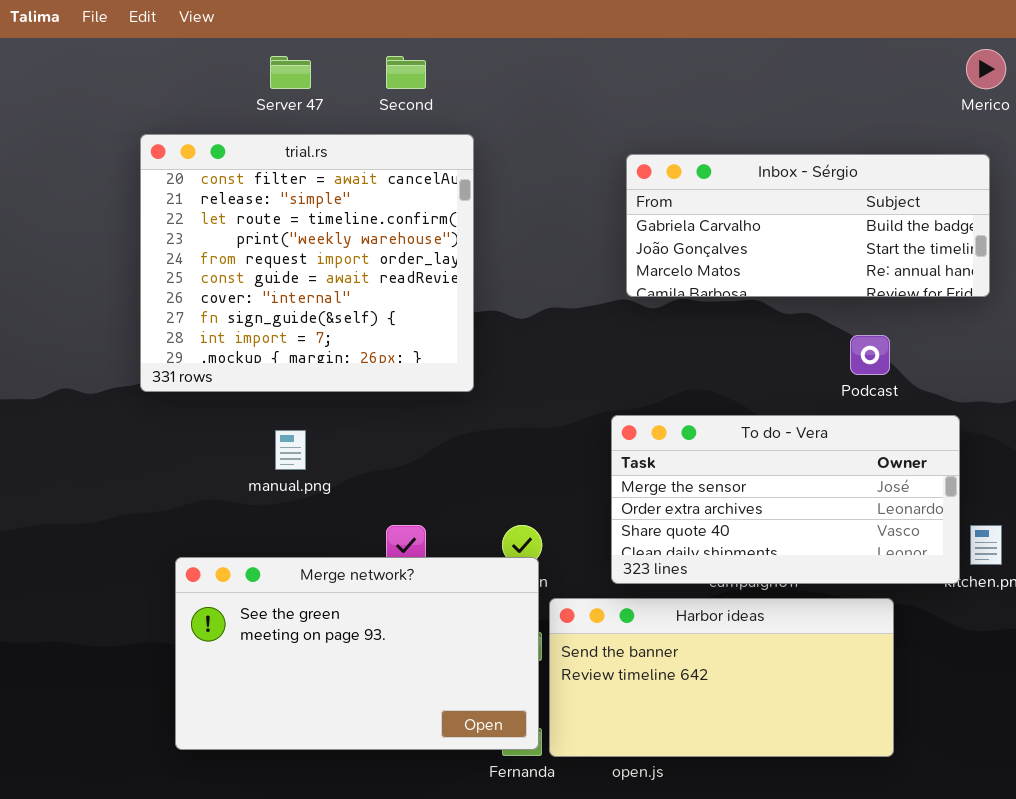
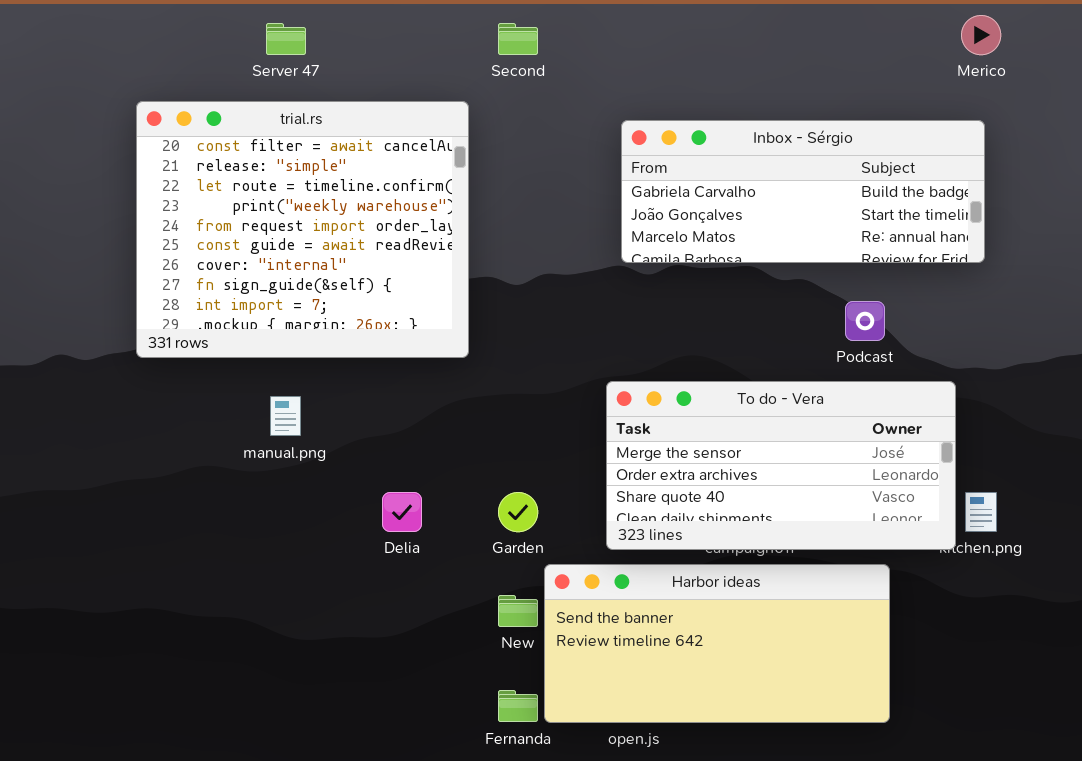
Second: [386,56,426,89] -> [498,23,538,55], moved
Merge network?: [175,557,539,750] -> none, closed

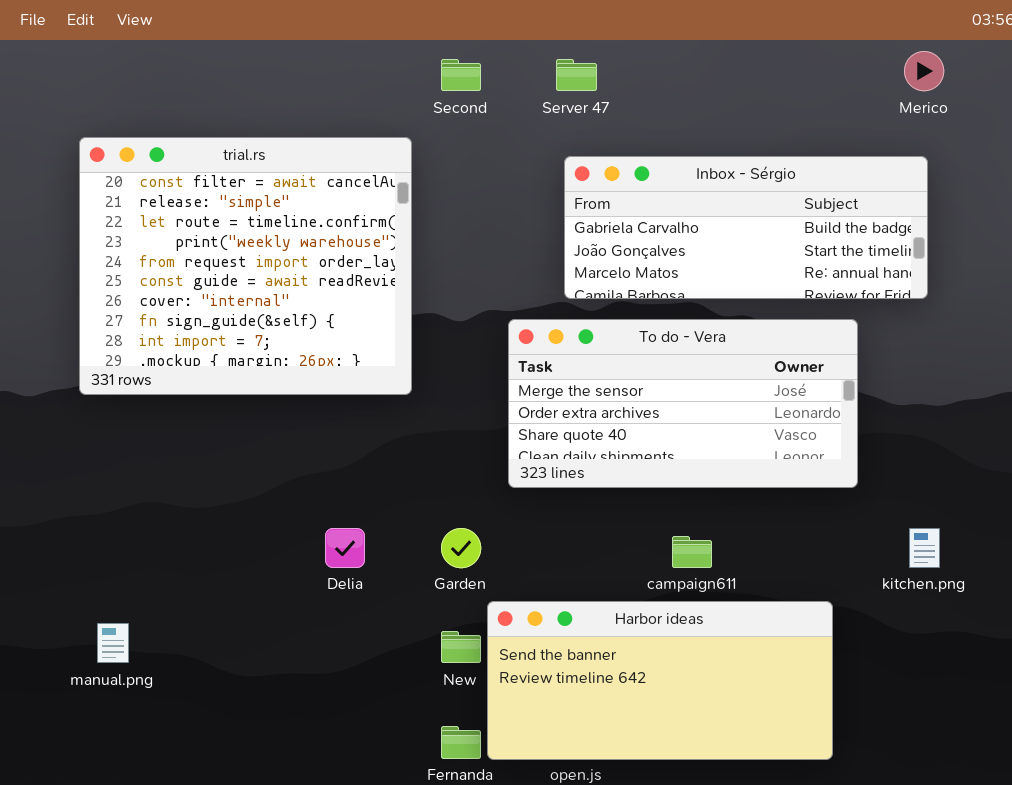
Server 47: [266,23,306,55] -> [556,59,597,91], moved
To do - Vera: [606,381,956,550] -> [508,319,858,488], moved
manual.png: [270,396,301,436] -> [97,623,129,663], moved

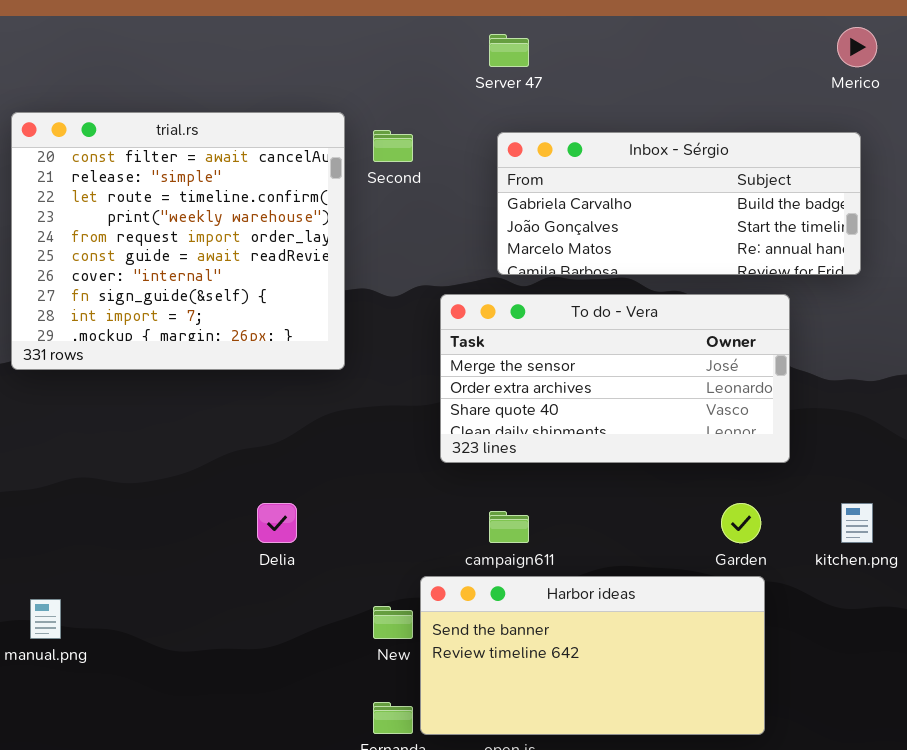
Second: [441,59,481,91] -> [373,130,413,162], moved
Garden: [441,528,481,568] -> [721,503,761,543], moved
campaign611: [672,536,712,568] -> [489,511,529,543], moved

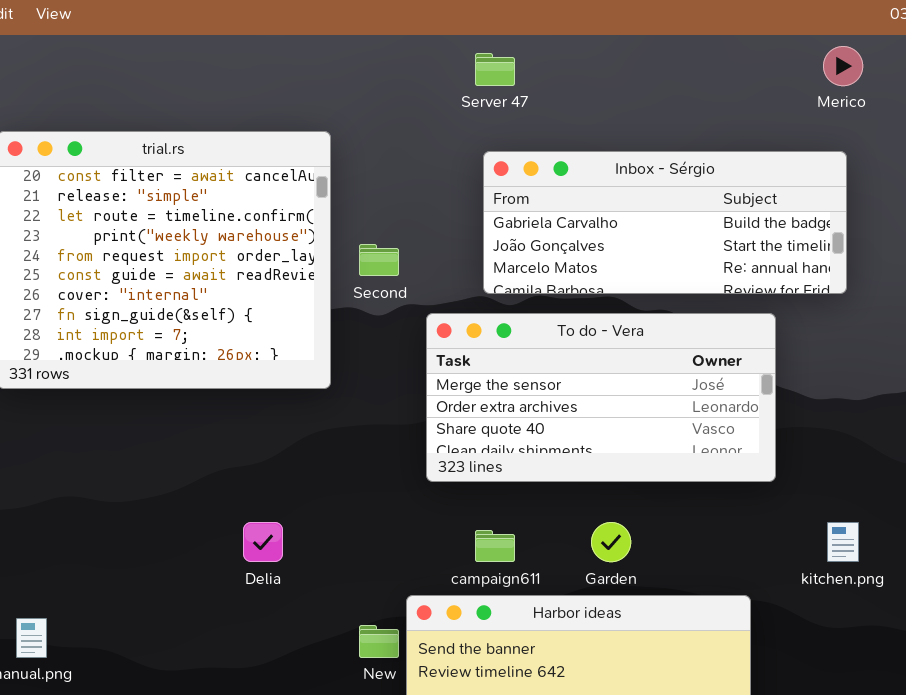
Second: [373,130,413,162] -> [359,244,399,276], moved
Garden: [721,503,761,543] -> [591,522,631,562], moved

